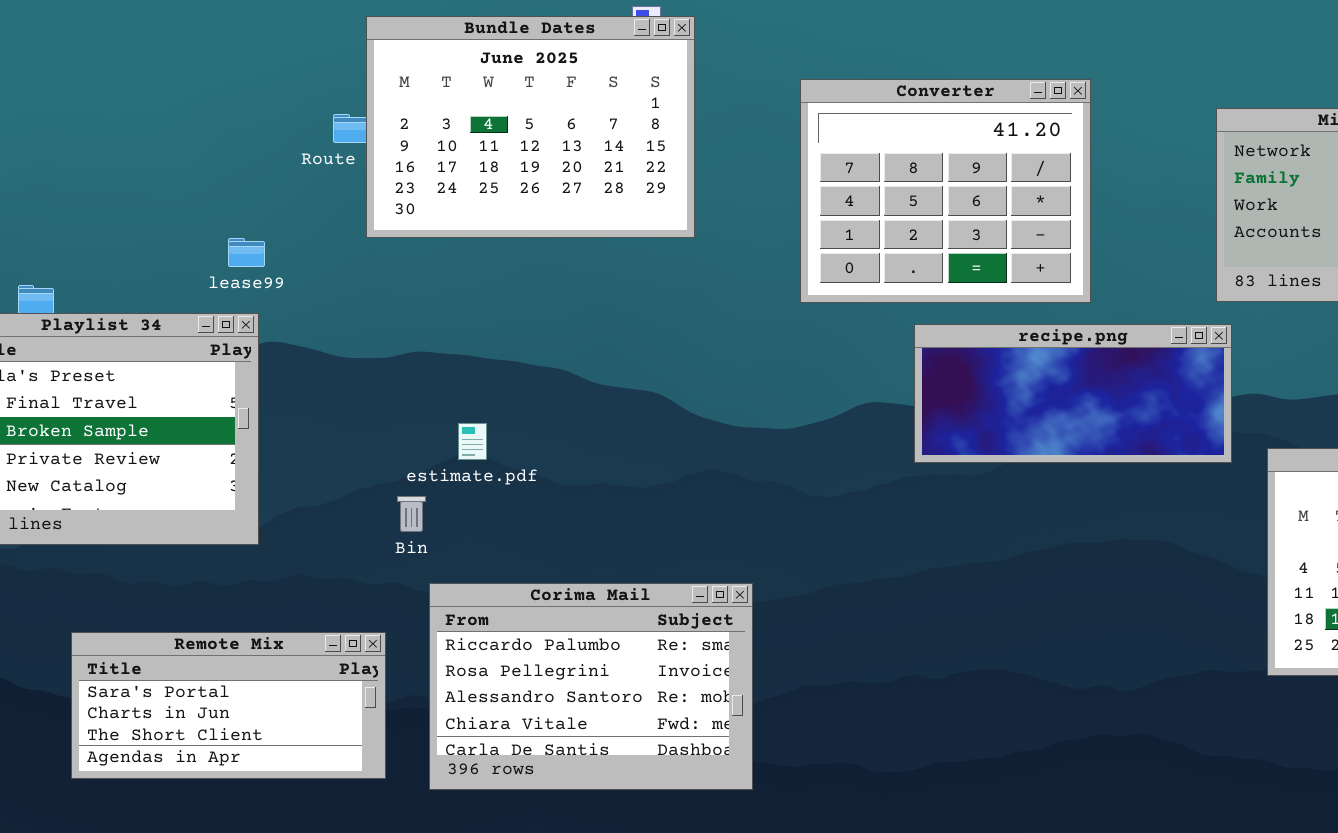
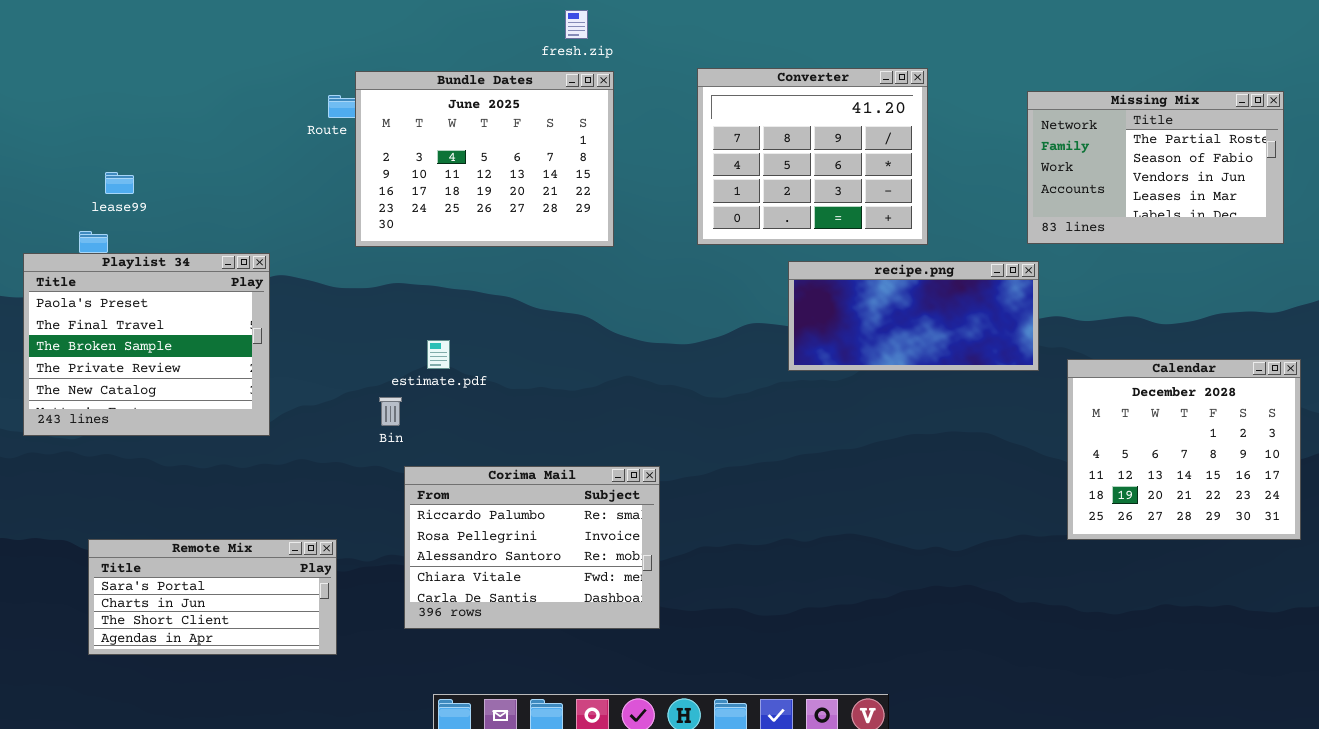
Bundle Dates: [366,16,695,238] -> [355,71,614,247], moved
lease99: [228,238,265,267] -> [105,172,134,194], moved
Remote Mix: [71,632,386,779] -> [88,539,337,655], moved

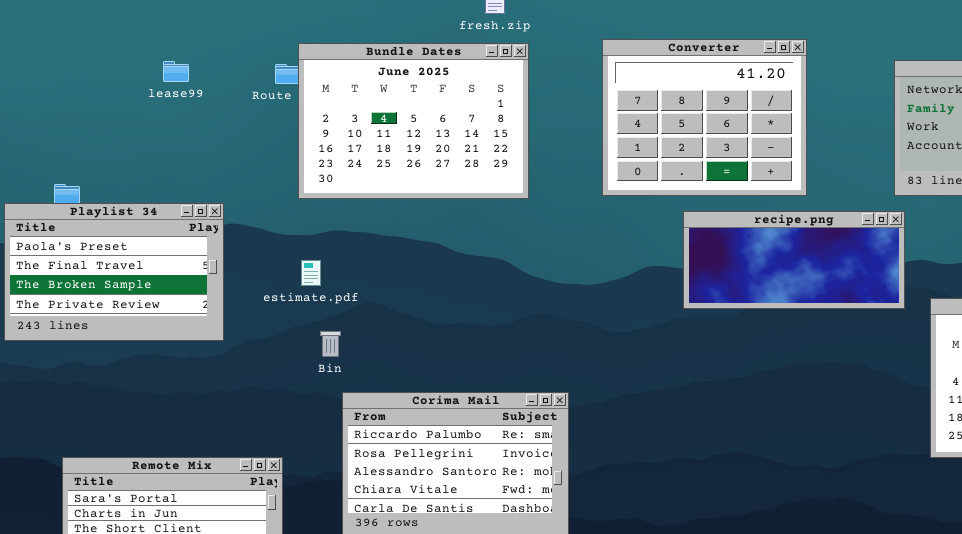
lease99: [105,172,134,194] -> [163,61,189,82], moved
Playlist 34: [23,253,270,436] -> [4,203,224,341], resized
estimate.pdf: [427,340,450,369] -> [301,260,321,286], moved

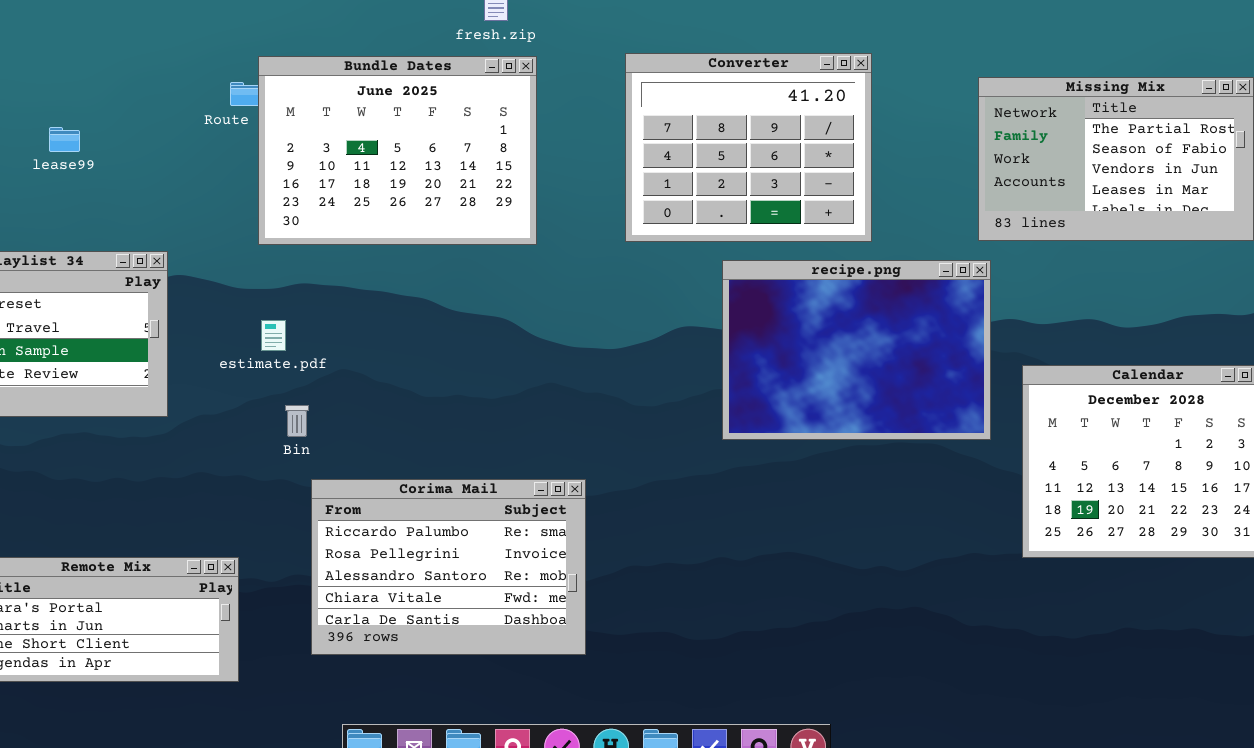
lease99: [163,61,189,82] -> [49,127,80,152], moved
recipe.png: [683,211,905,309] -> [722,260,991,440], resized

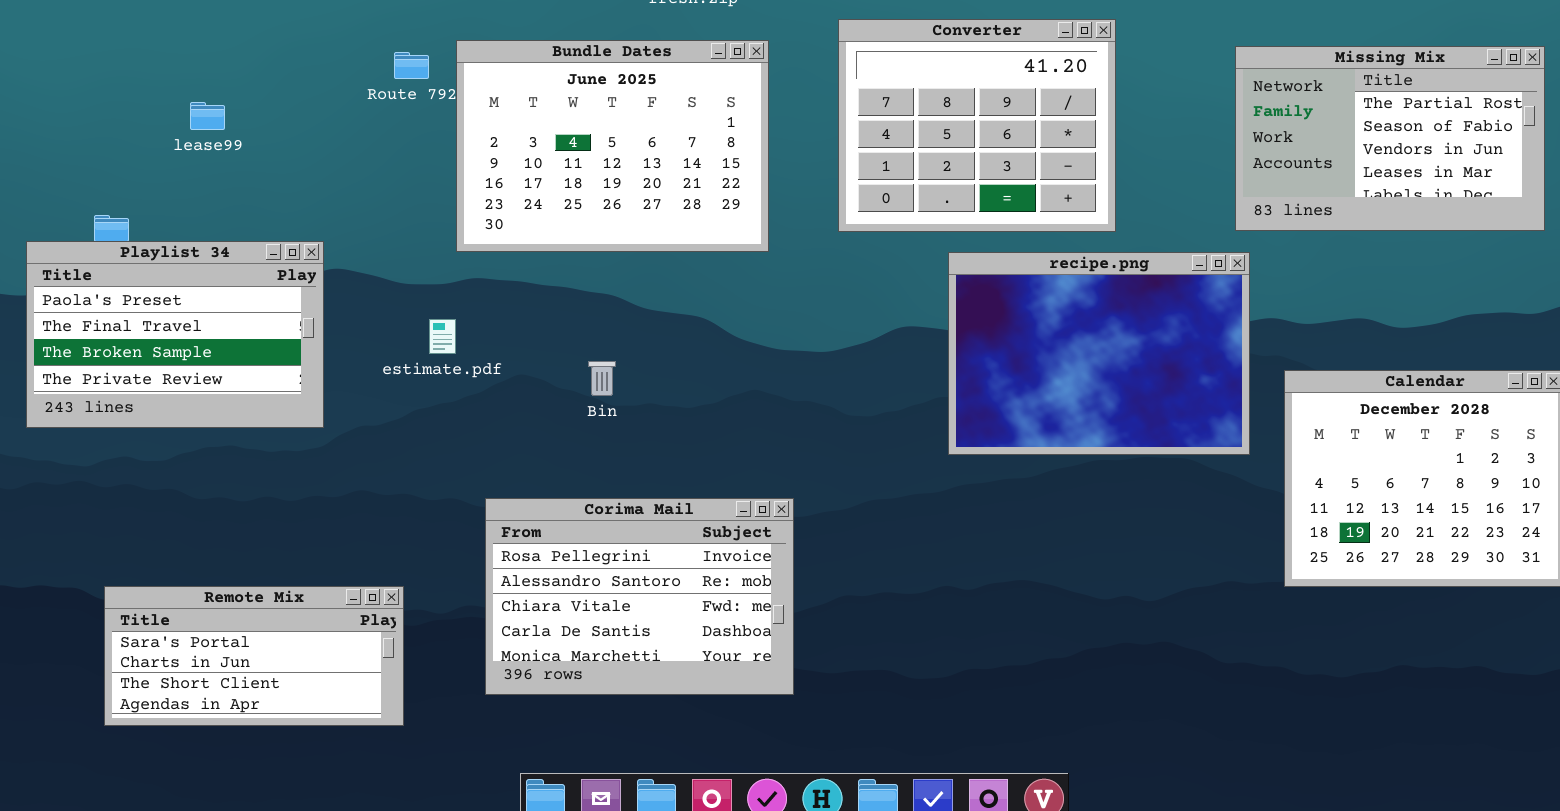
Bundle Dates: [258,56,537,245] -> [456,40,769,252], moved
Bin: [285,405,309,437] -> [588,361,616,396], moved
Corima Mail: [311,479,586,655] -> [485,498,794,695], scrolled down 1 row

